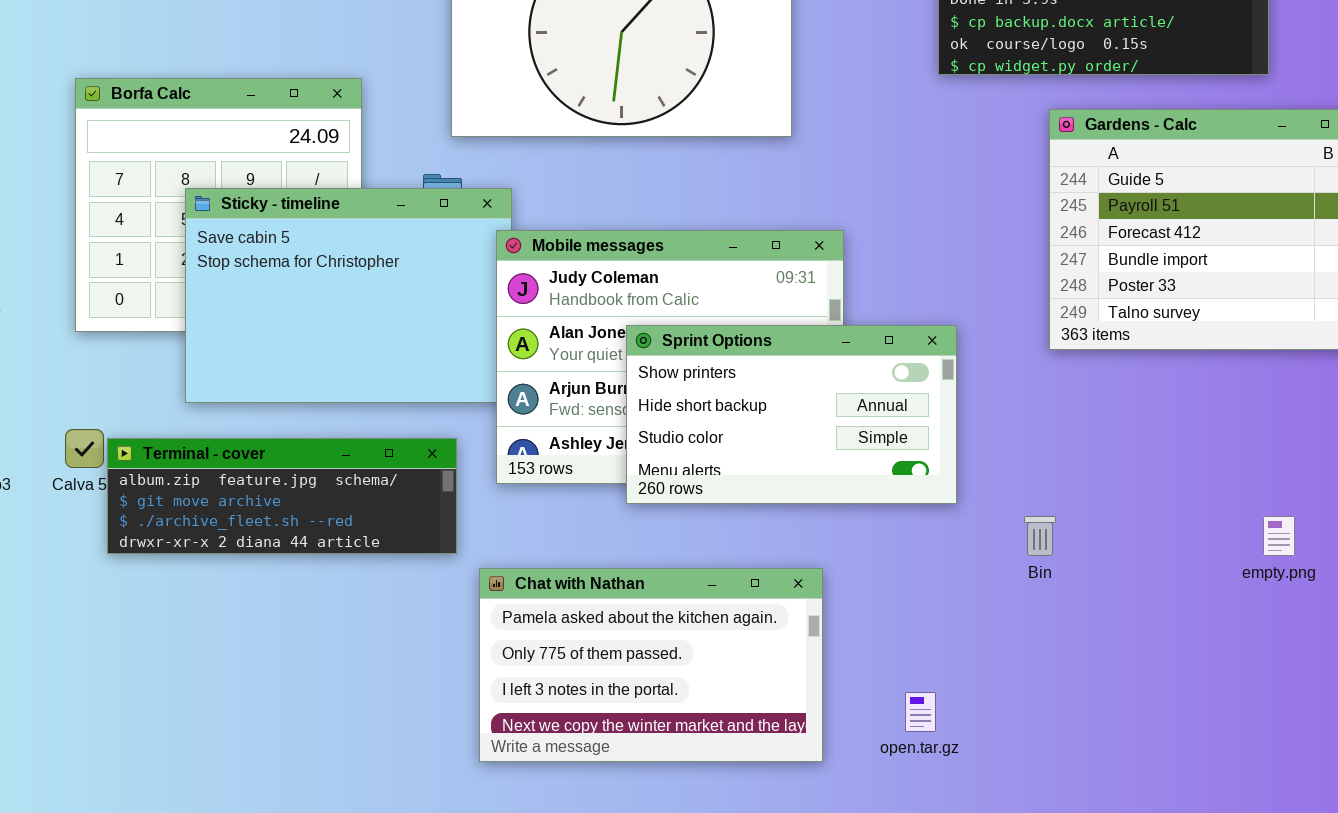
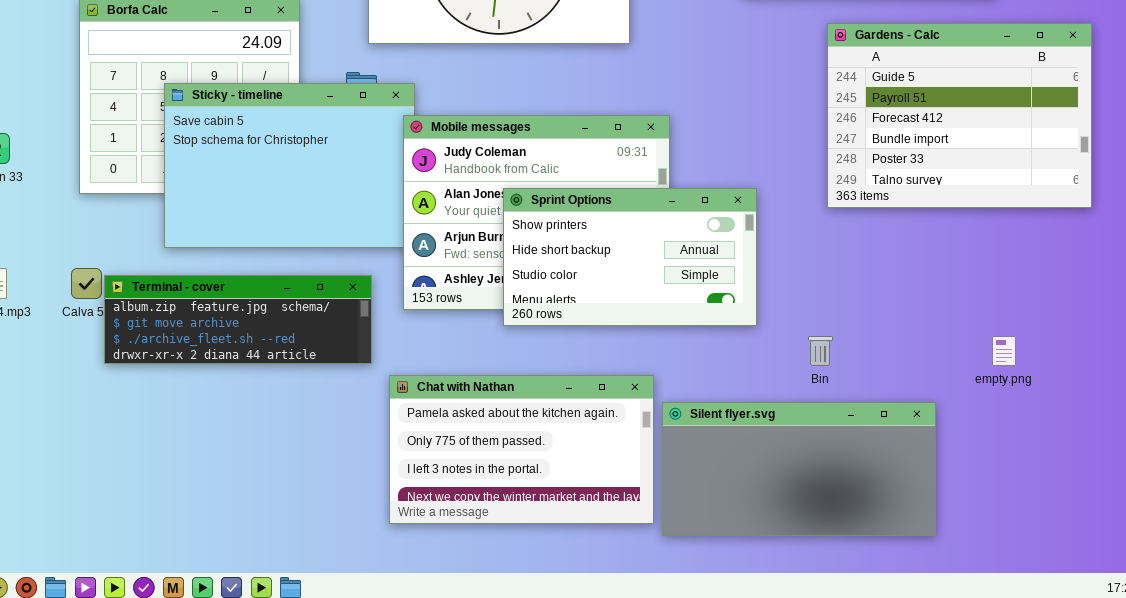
Silent flyer.svg: none -> [662,402,936,536], opened

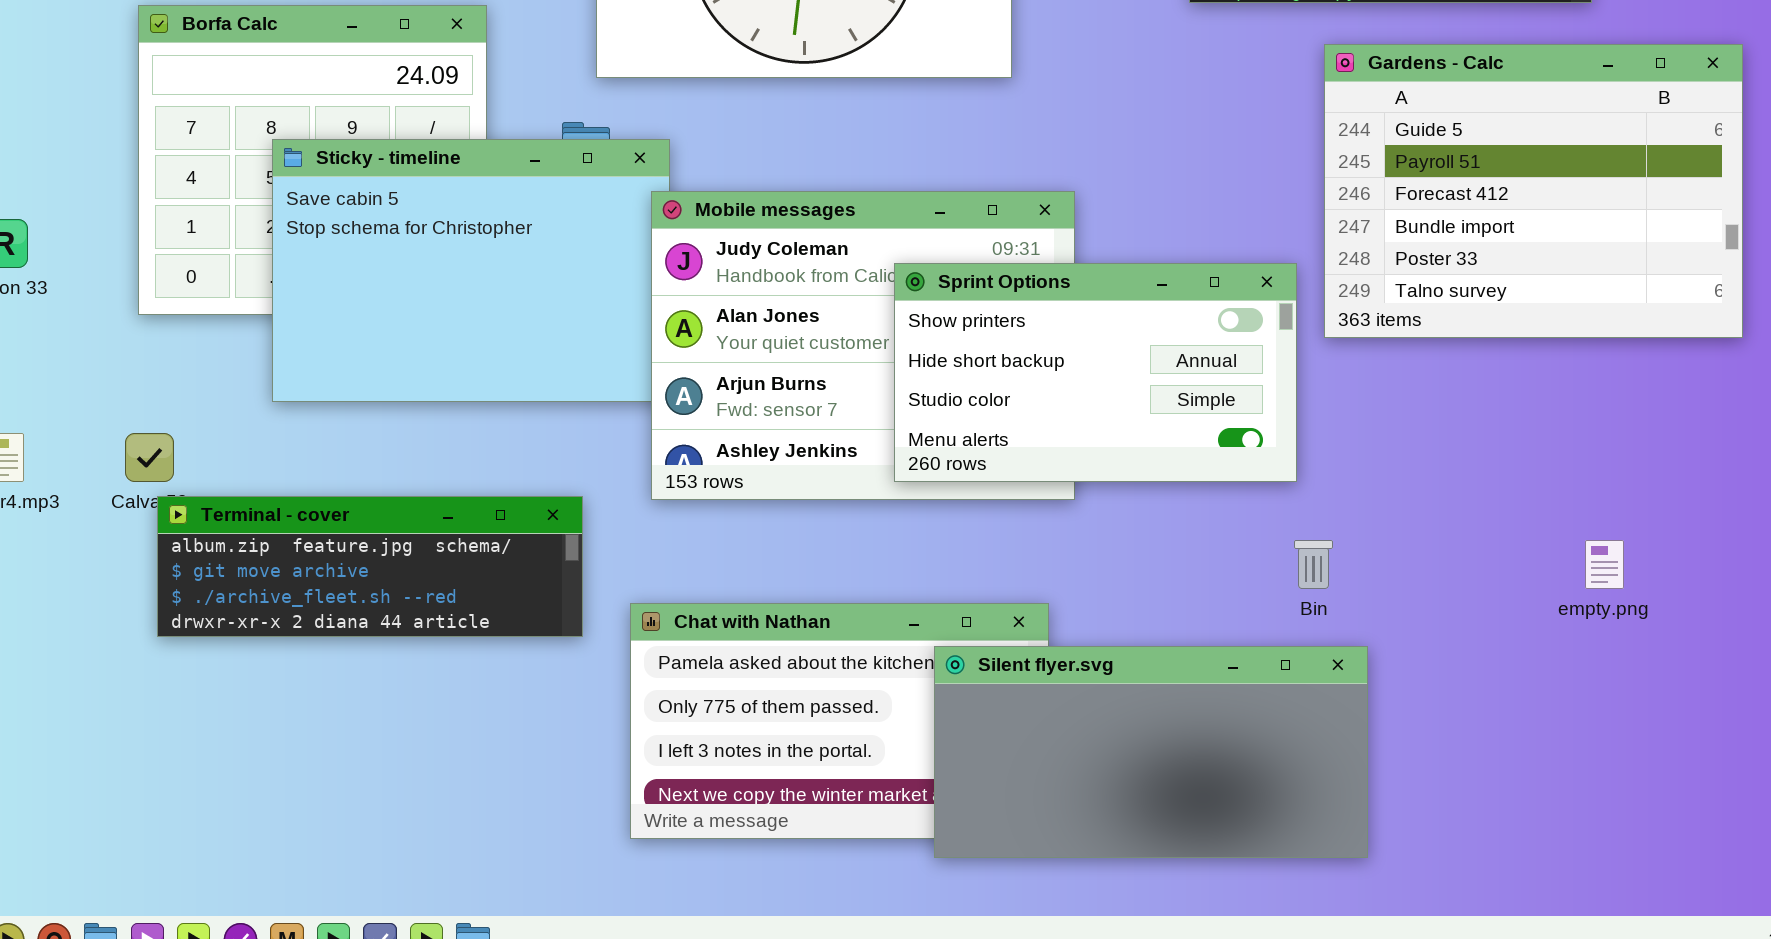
Sprint Options: [503,188,757,326] -> [894,263,1297,482], moved
Terminal - cover: [104,275,372,364] -> [157,496,583,637], moved
Silent flyer.svg: [662,402,936,536] -> [934,646,1368,858], moved

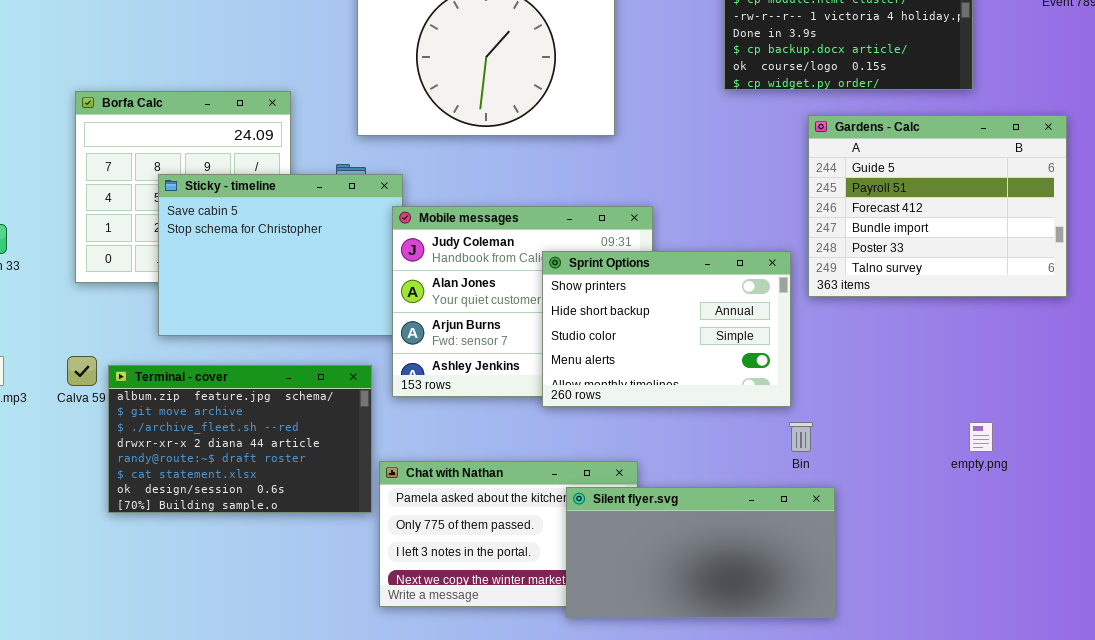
Sprint Options: [894,263,1297,482] -> [542,251,791,407], resized
Terminal - cover: [157,496,583,637] -> [108,365,372,513], moved, resized

